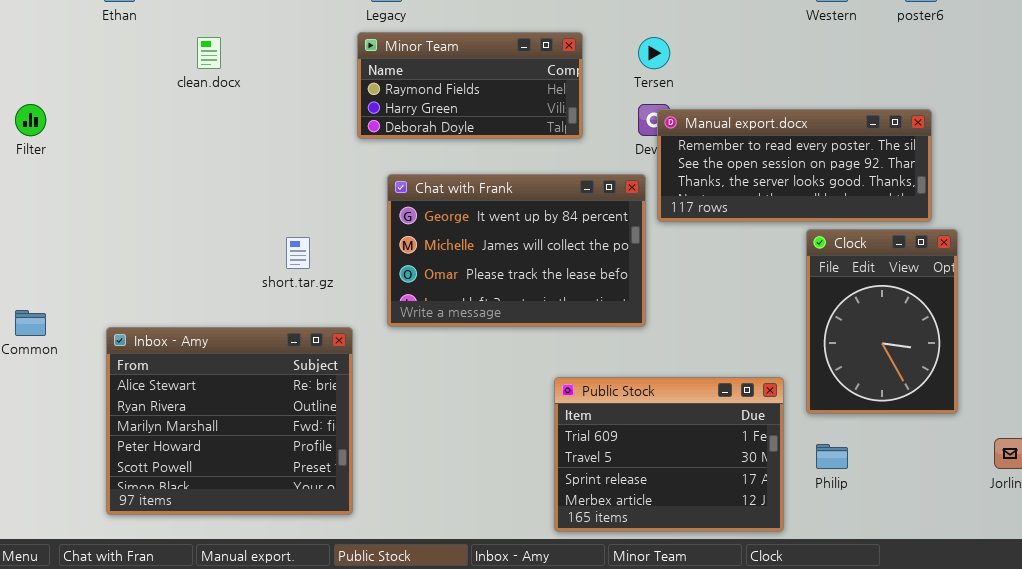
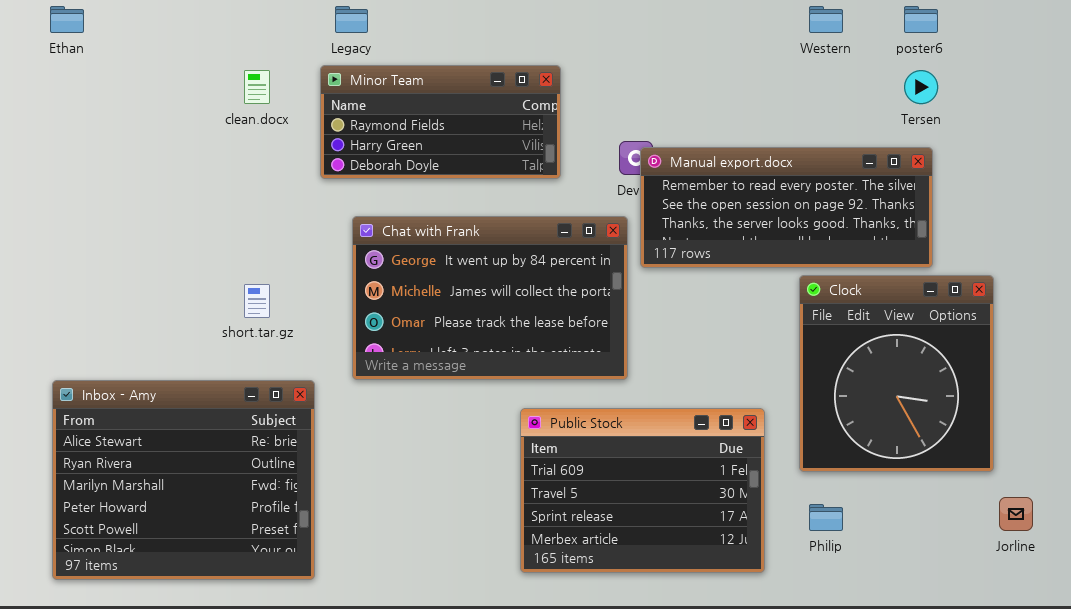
clean.docx: [197,37,221,69] -> [244,70,270,104], moved
Tersen: [638,37,670,69] -> [904,70,938,104], moved
Clock: [806,229,958,414] -> [799,275,994,472], resized
Public Stock: [554,377,784,532] -> [520,408,765,573], moved

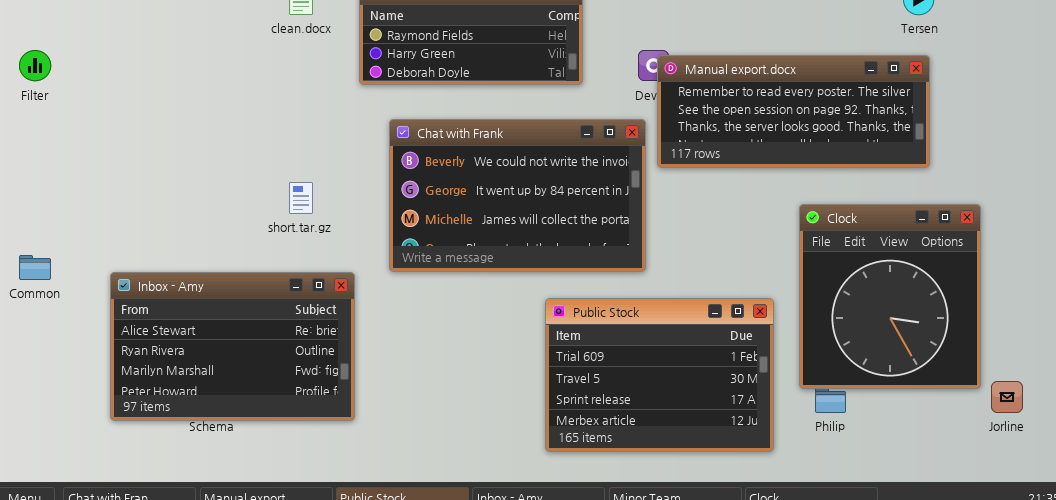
Chat with Frank: [352,216,628,380] -> [389,119,646,272], scrolled up 1 row
Clock: [799,275,994,472] -> [799,204,981,389], moved
Inbox - Amy: [52,380,315,580] -> [110,272,355,421], resized

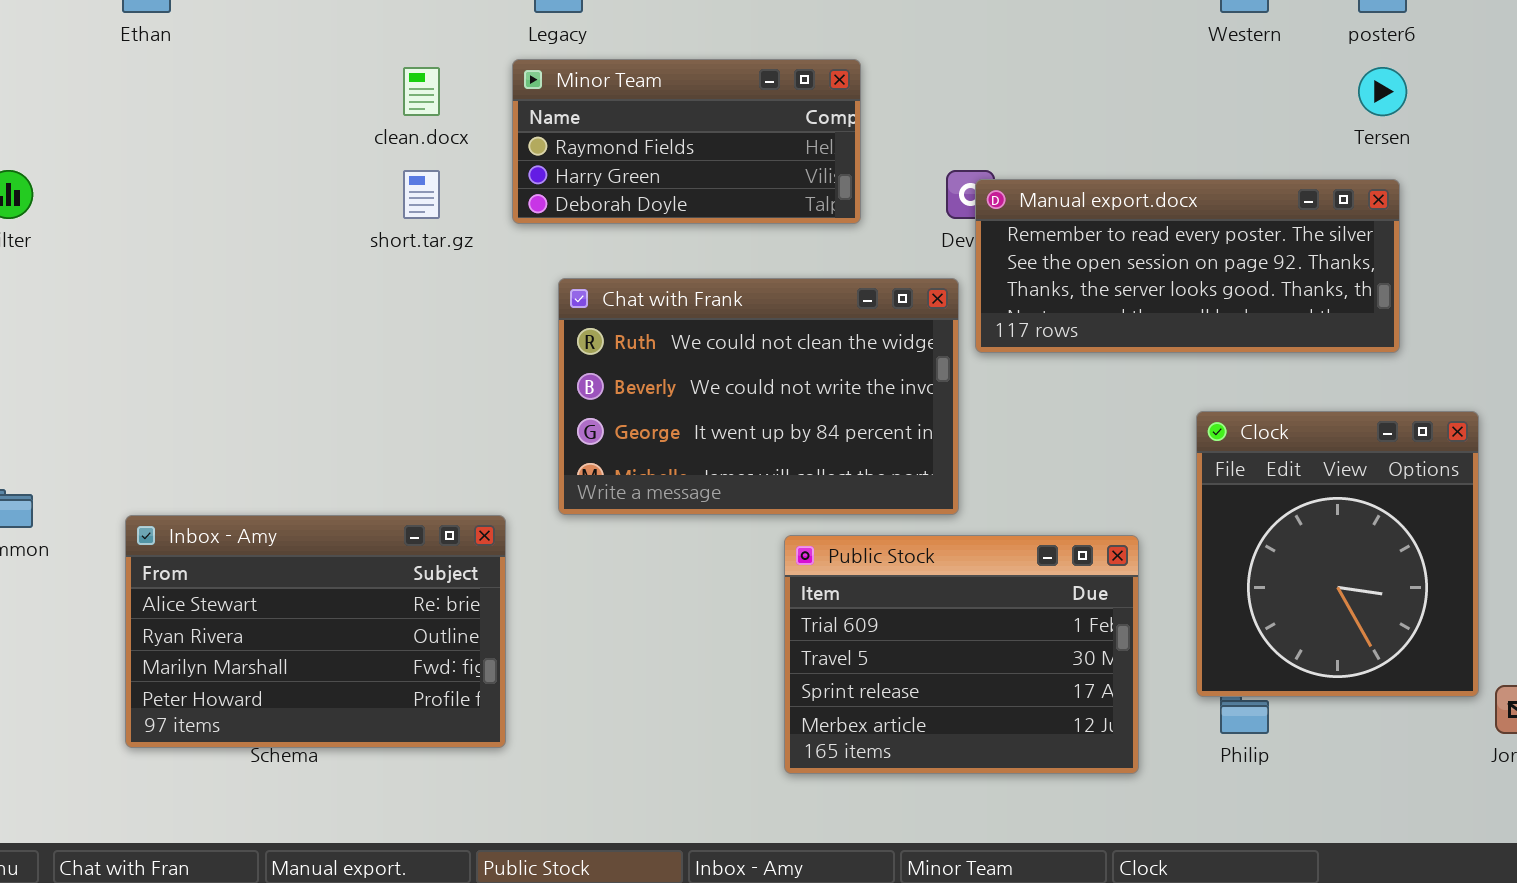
Chat with Frank: [389,119,646,272] -> [558,278,959,515], scrolled up 1 row
short.tar.gz: [289,182,313,214] -> [403,170,440,219], moved
Public Stock: [545,298,774,452] -> [784,535,1139,774], moved

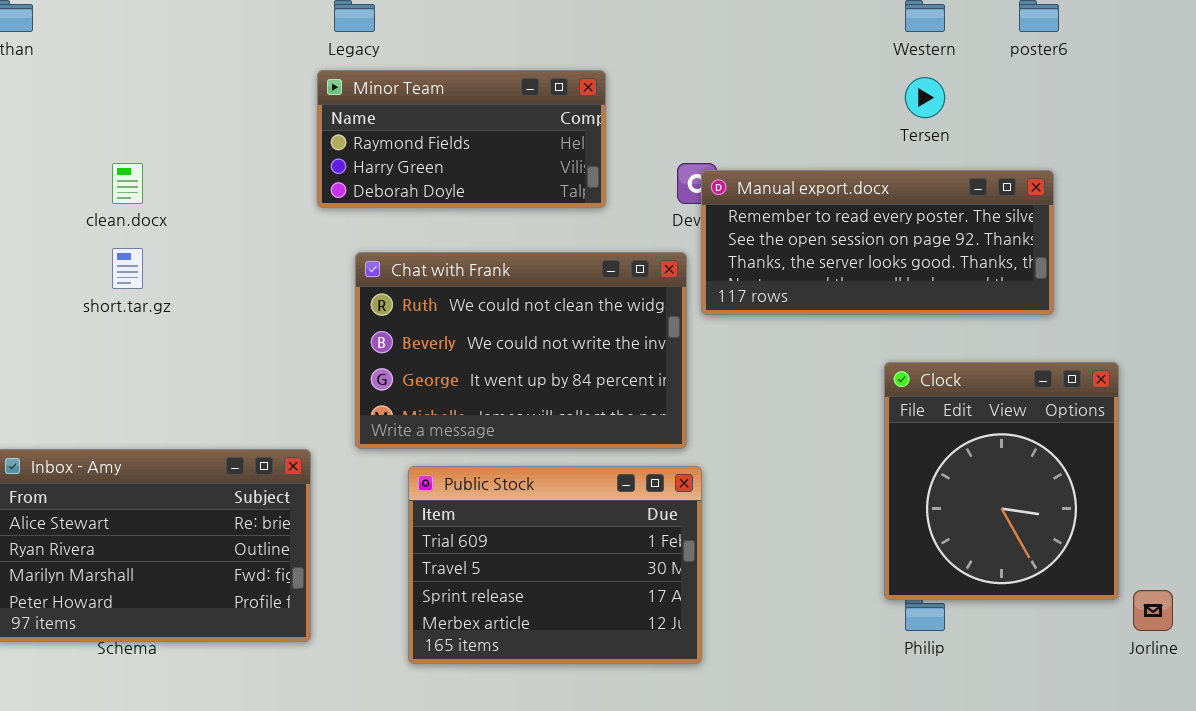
clean.docx: [403,67,440,116] -> [112,163,143,204], moved
Tersen: [1358,67,1407,116] -> [905,77,945,118], moved
short.tar.gz: [403,170,440,219] -> [112,248,143,289], moved
Public Stock: [784,535,1139,774] -> [408,466,702,664], moved

